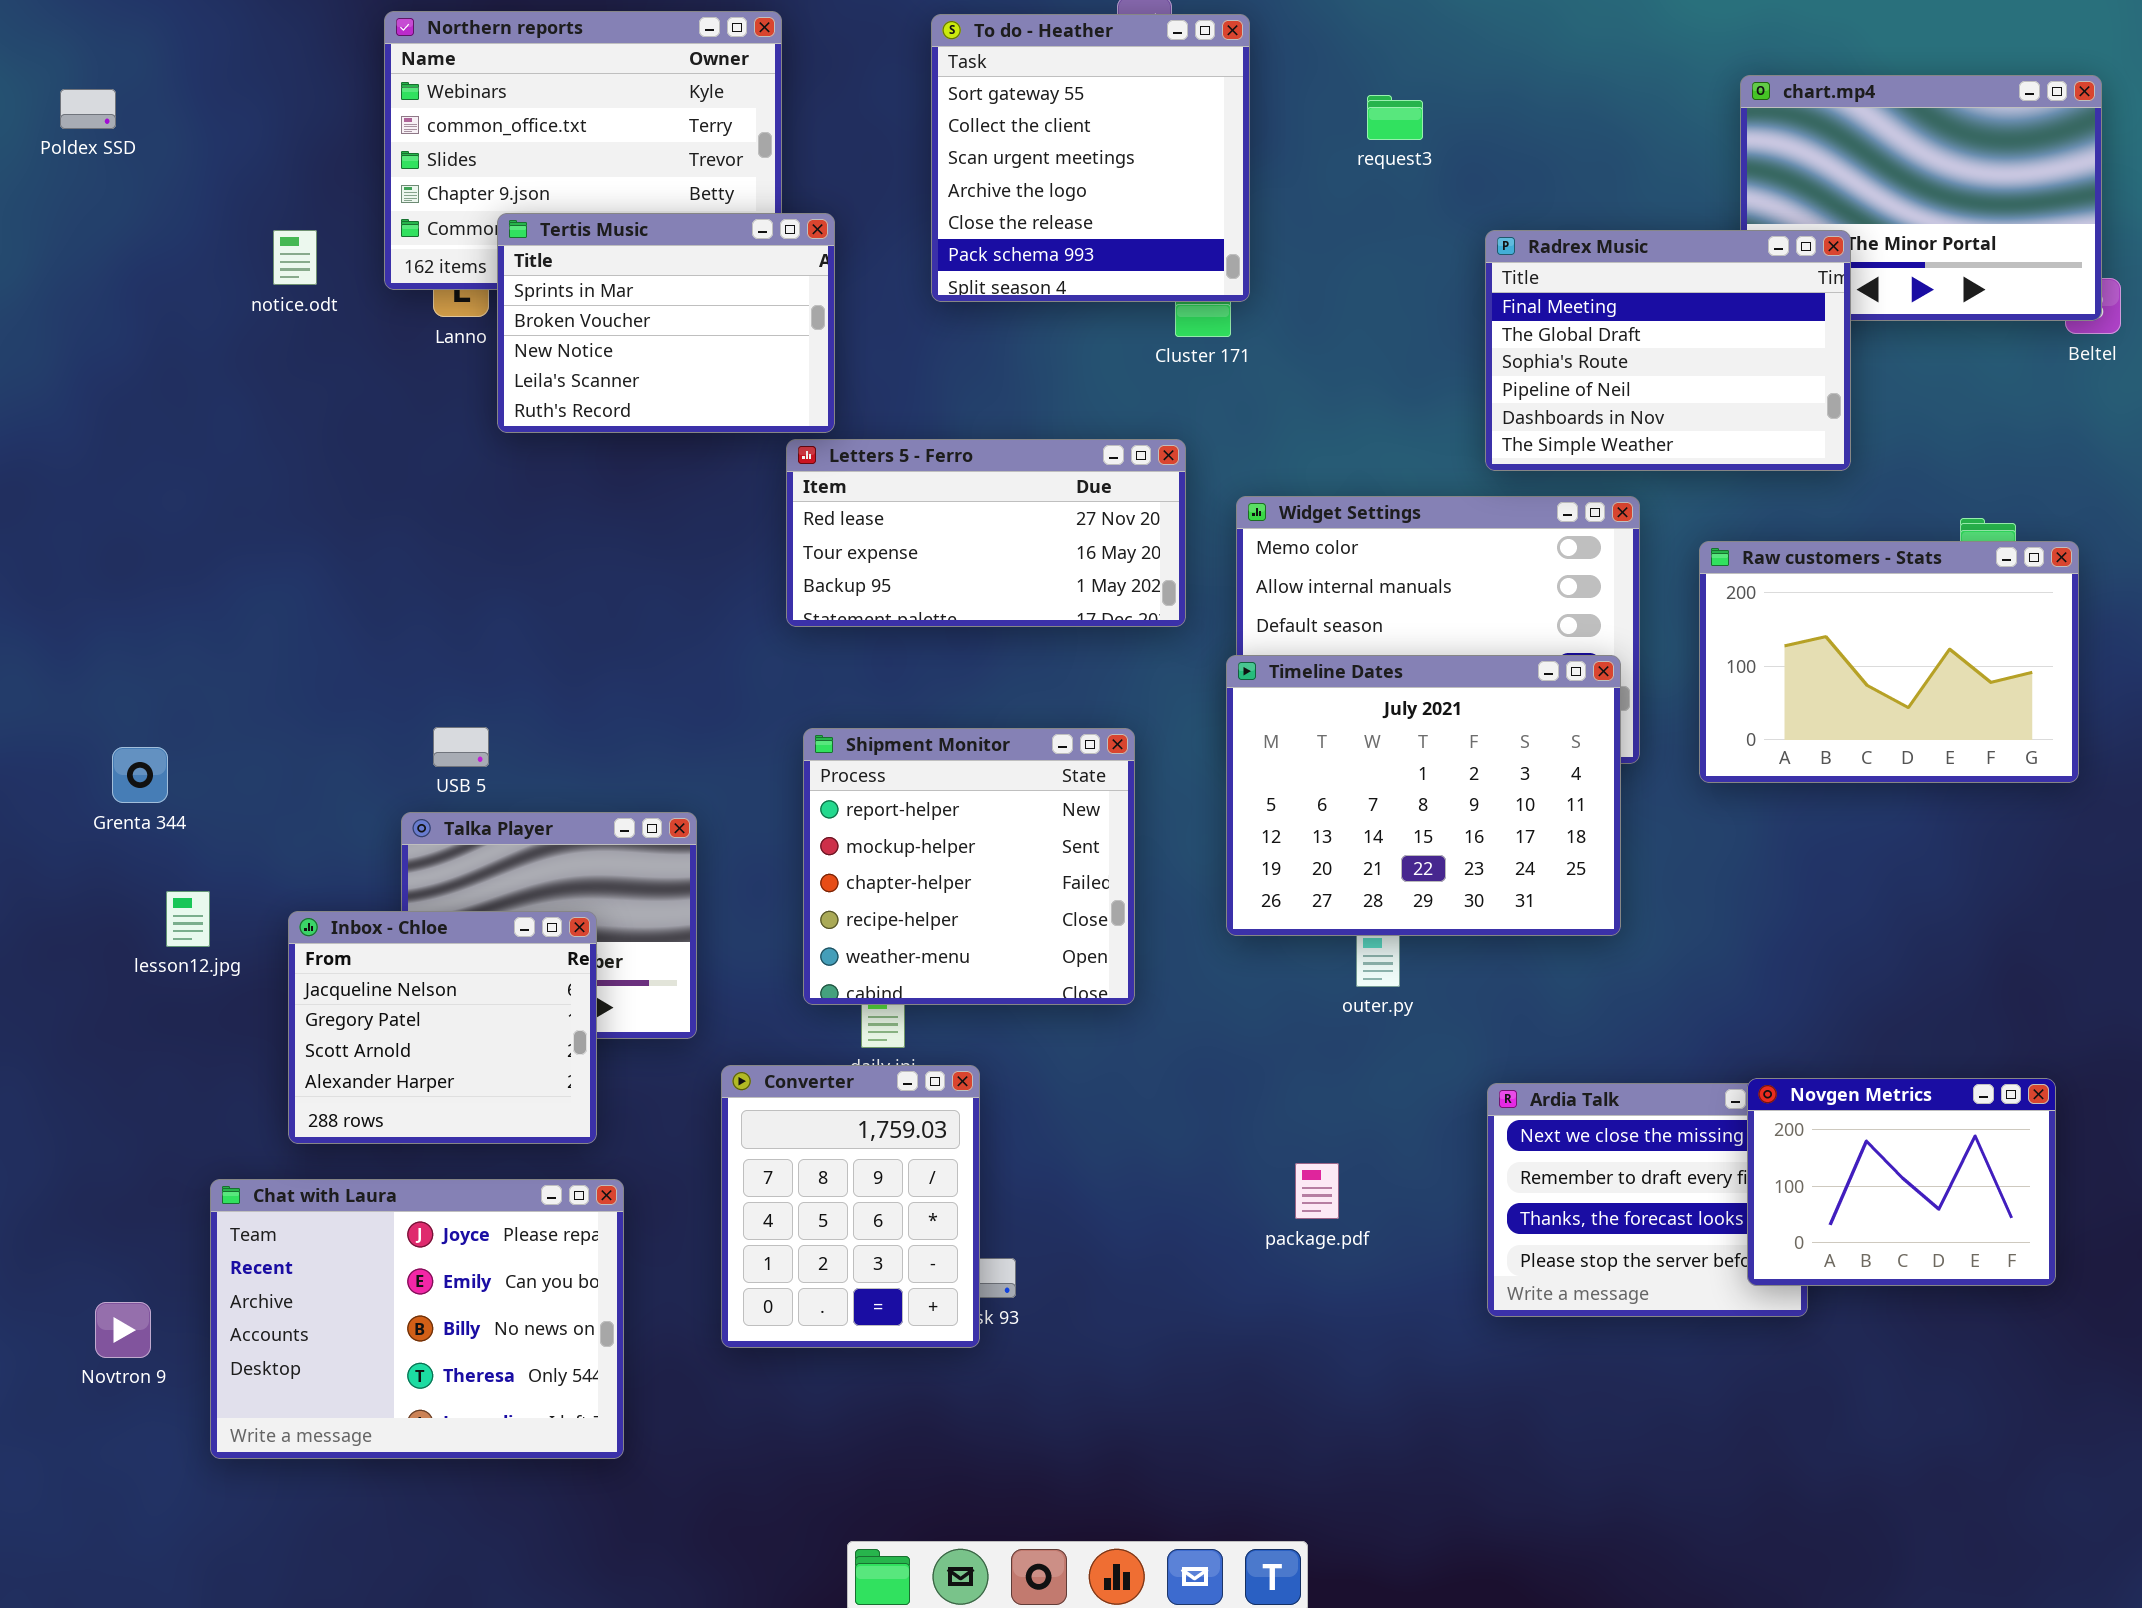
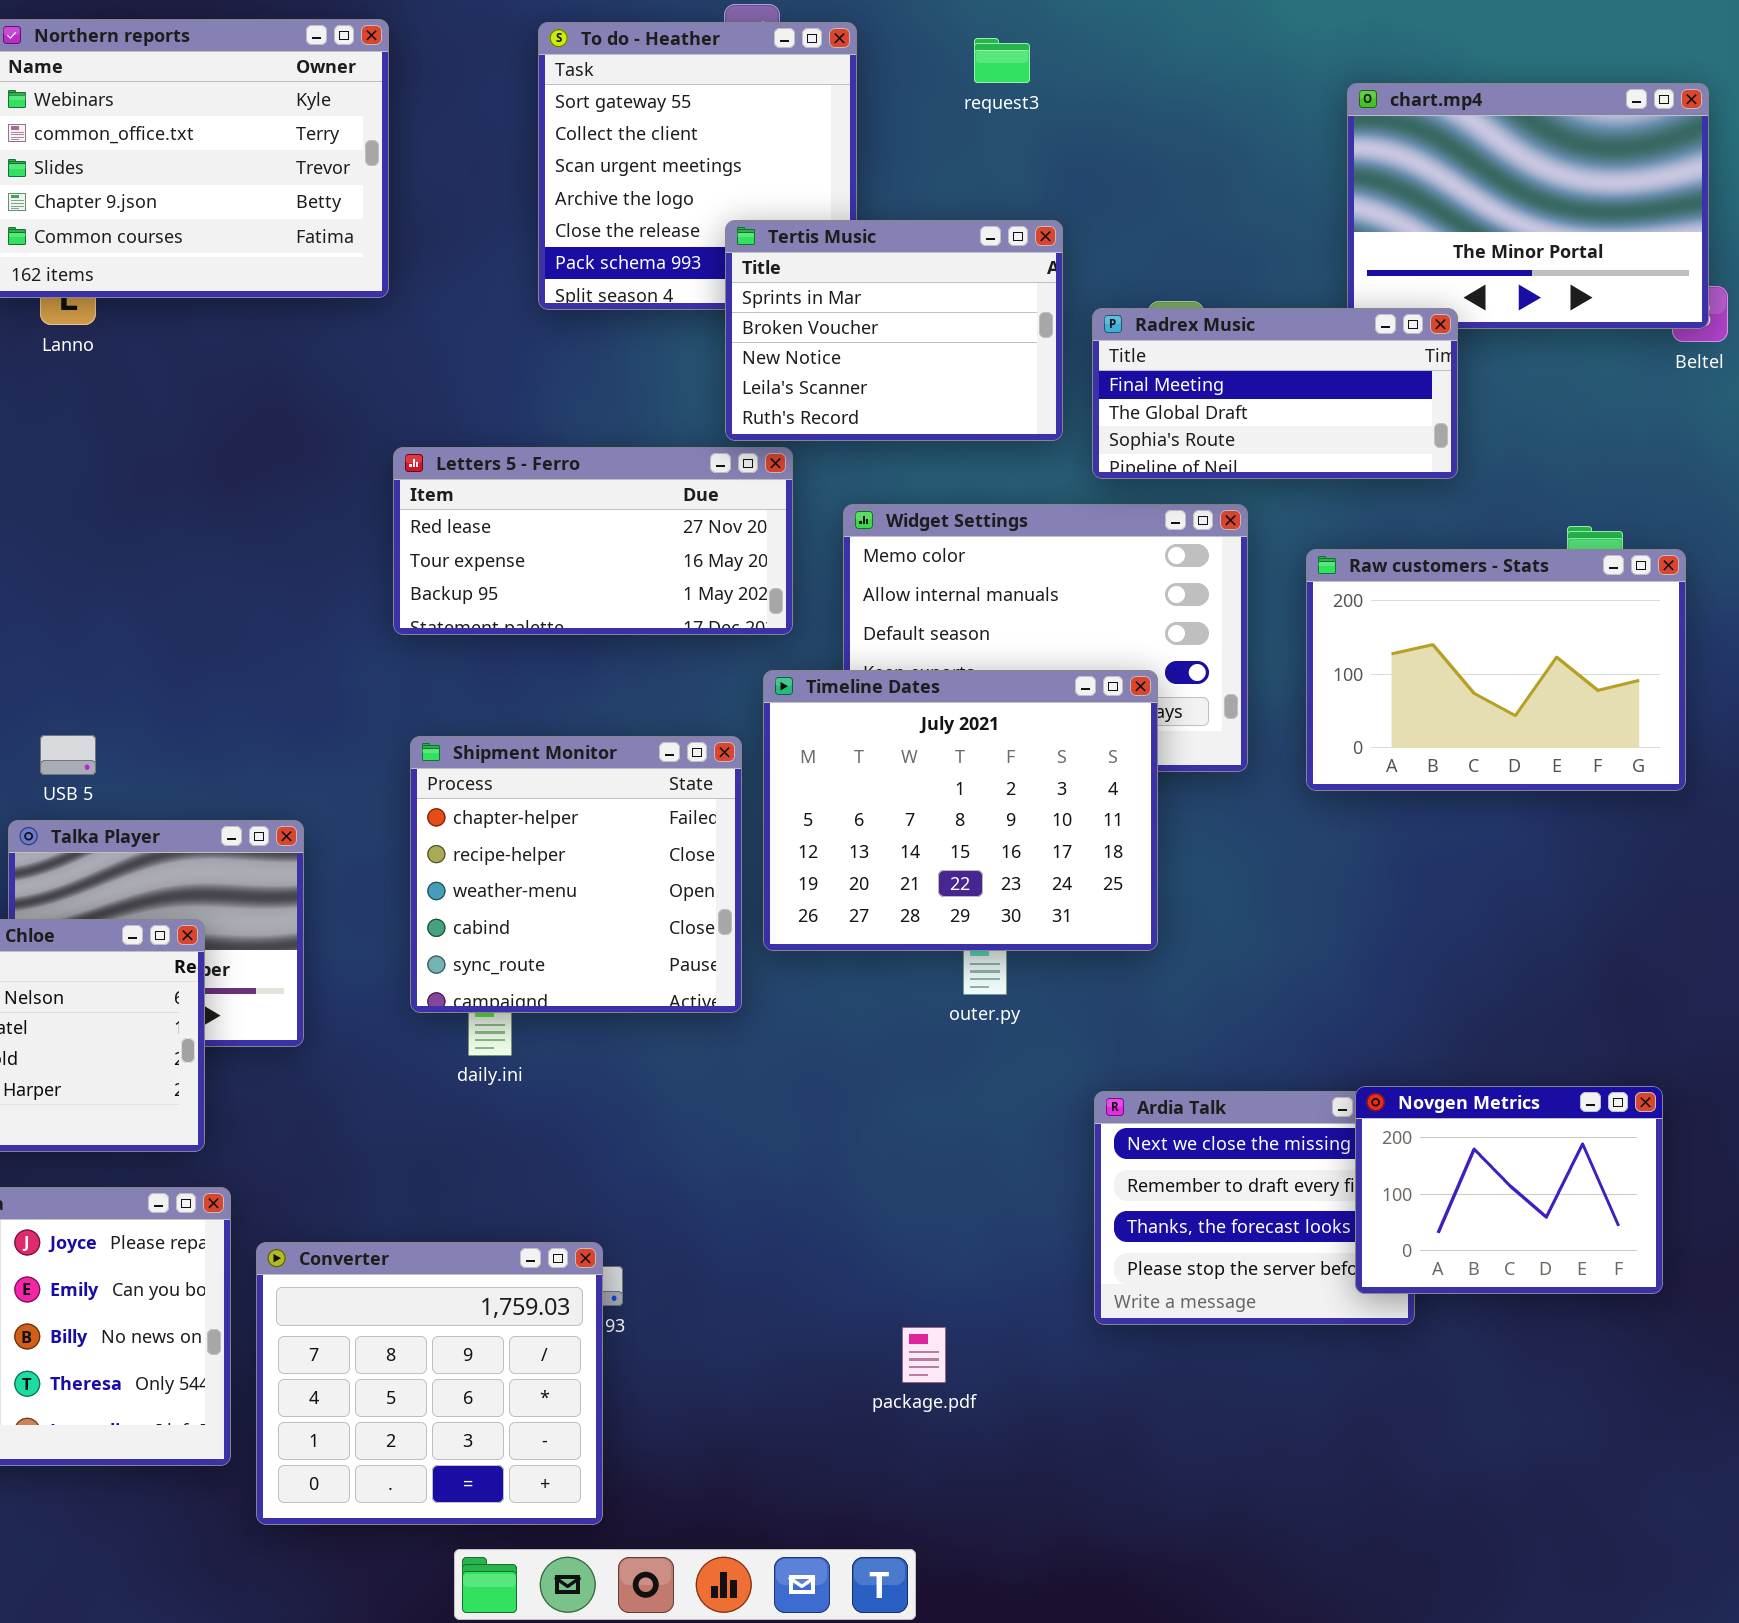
request3: [1367,95,1423,140] -> [974,38,1030,83], moved
Tertis Music: [497,213,835,433] -> [725,220,1063,441], moved
Radrex Music: [1485,230,1851,471] -> [1092,308,1458,479], resized
Timeline Dates: [1226,655,1621,936] -> [763,670,1158,951], moved
Shipment Monitor: [803,728,1135,1005] -> [410,736,742,1013], scrolled down 2 rows
Converter: [721,1065,980,1348] -> [256,1242,603,1525], moved, resized
package.pdf: [1295,1163,1339,1219] -> [902,1327,946,1383], moved

